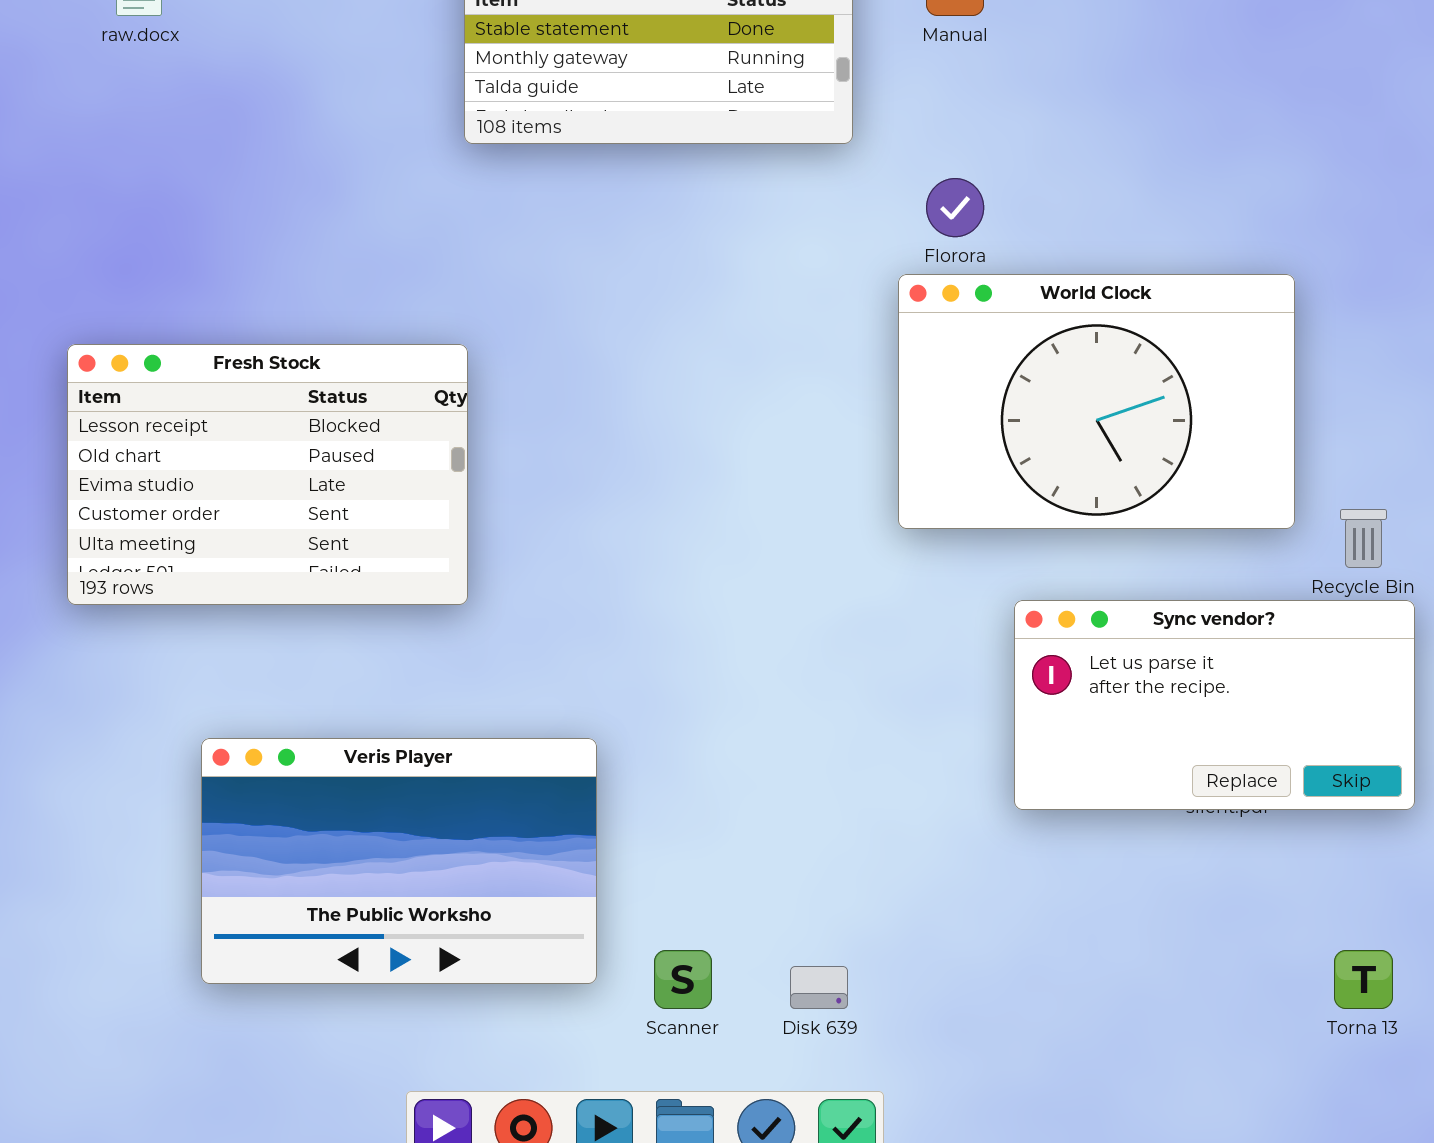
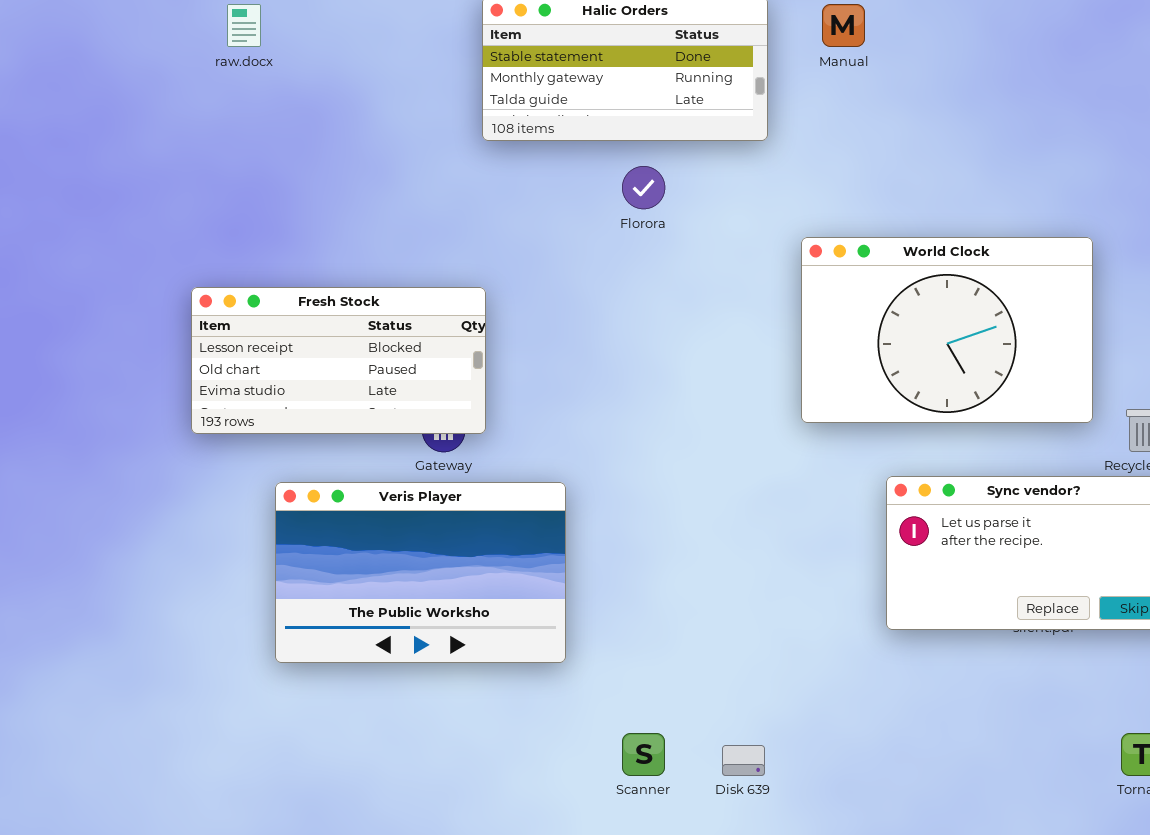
Florora: [926,178,984,237] -> [622,166,665,209], moved
Fresh Stock: [67,344,468,605] -> [191,287,486,434], resized
Veris Player: [201,738,597,984] -> [275,482,566,663], moved

